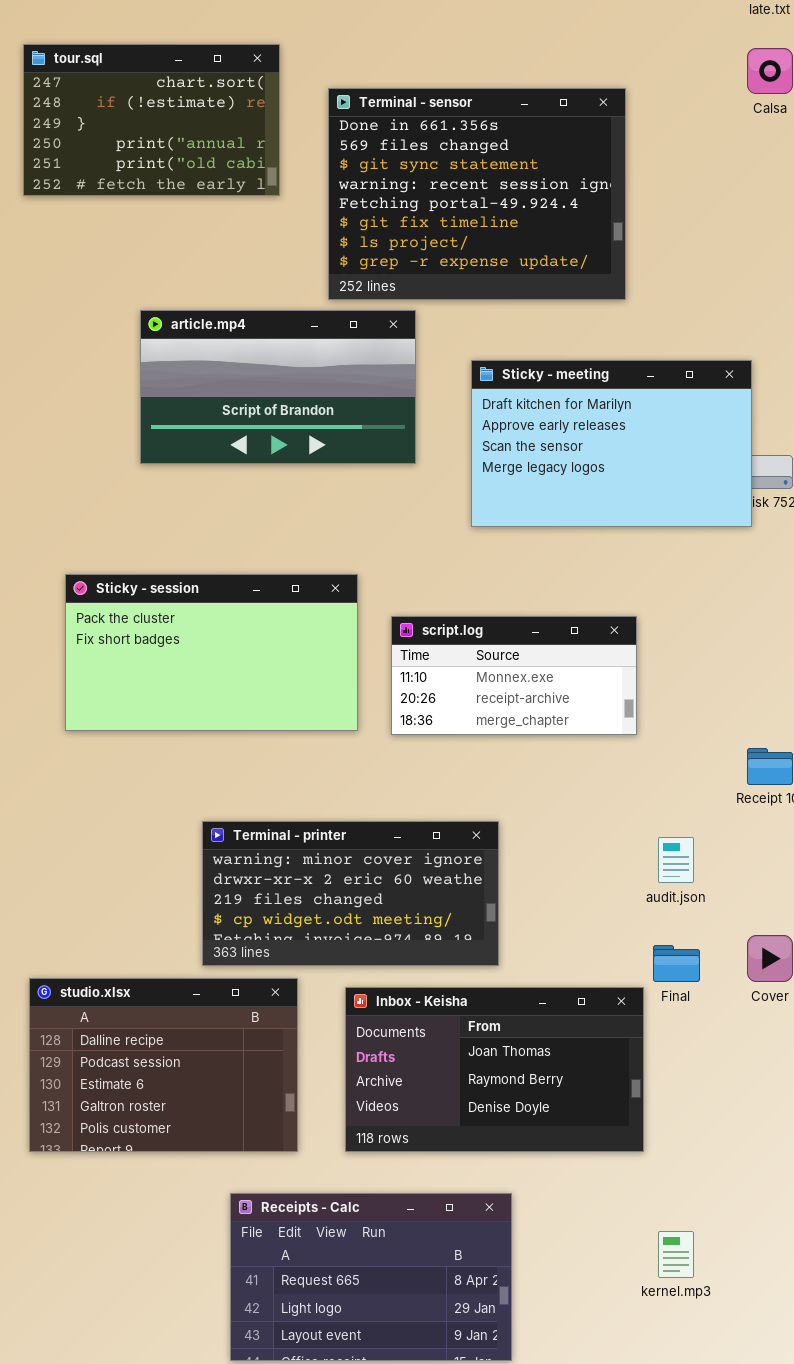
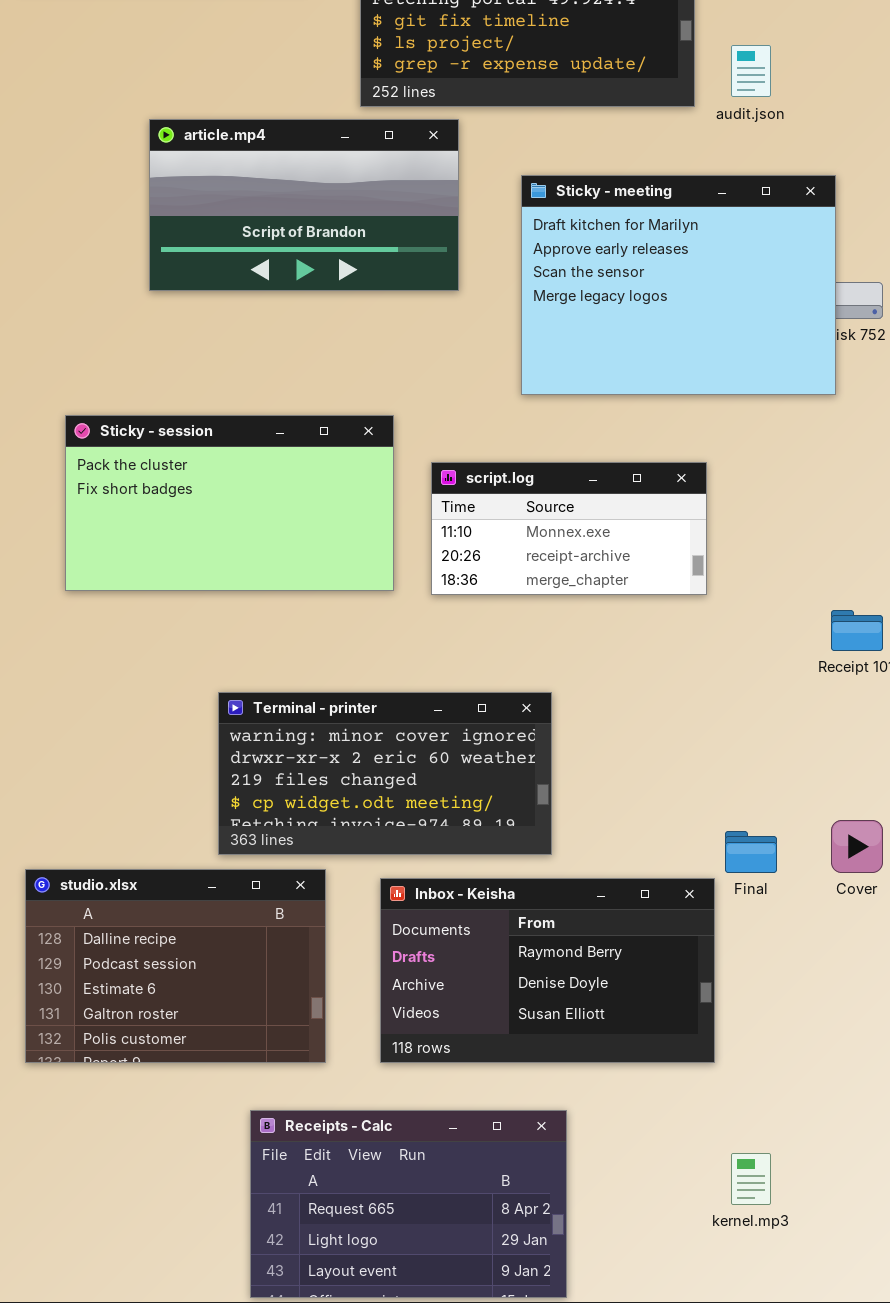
Sticky - meeting: [471,360,752,527] -> [521,175,836,395], resized
audit.json: [658,837,694,883] -> [731,45,771,97], moved
Inbox - Keisha: [345,987,644,1152] -> [380,878,715,1063], scrolled down 1 row

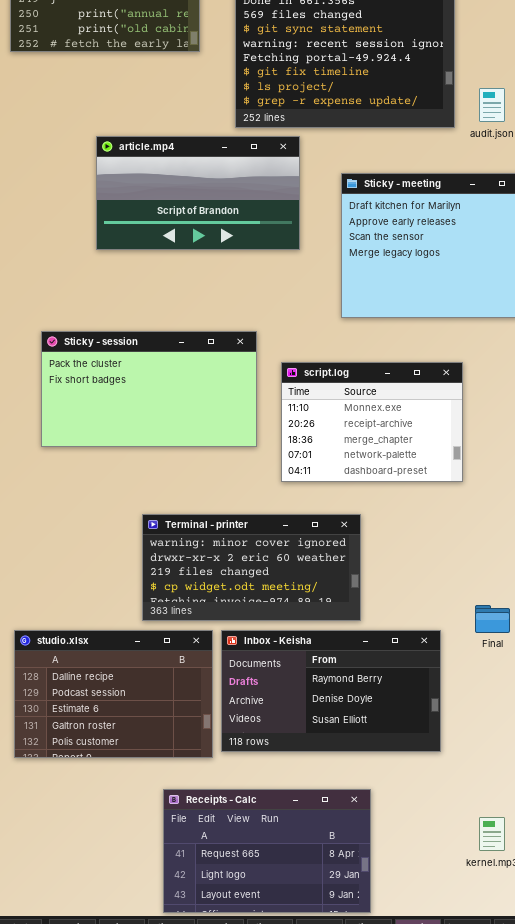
script.log: [431,462,707,595] -> [281,362,463,482], resized
Inbox - Keisha: [380,878,715,1063] -> [221,630,441,752], moved

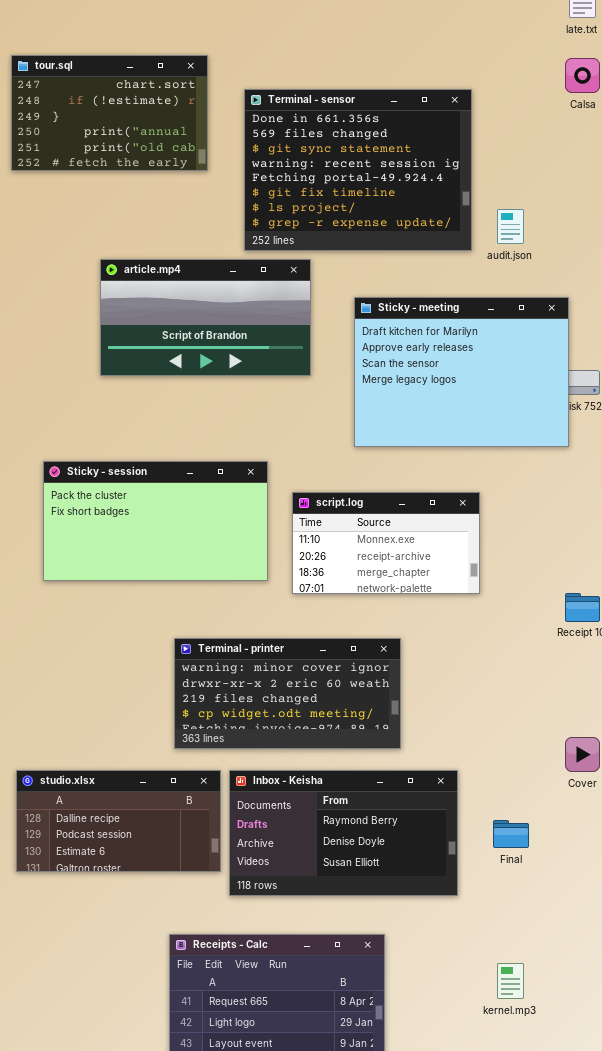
script.log: [281,362,463,482] -> [292,492,480,594], resized
Terminal - printer: [142,514,361,621] -> [174,638,401,749], moved
Final: [475,605,510,633] -> [493,820,529,848], moved
studio.xlsx: [14,630,213,758] -> [16,770,221,872], resized

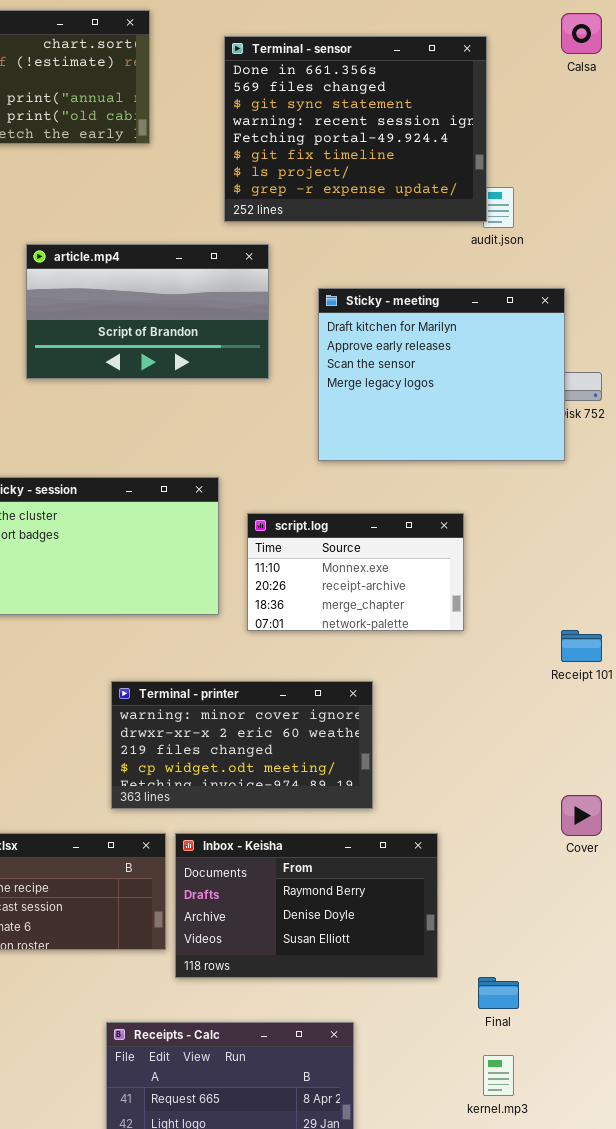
Terminal - sensor: [244,89,472,251] -> [224,36,487,222], moved
Final: [493,820,529,848] -> [478,977,519,1009], moved

